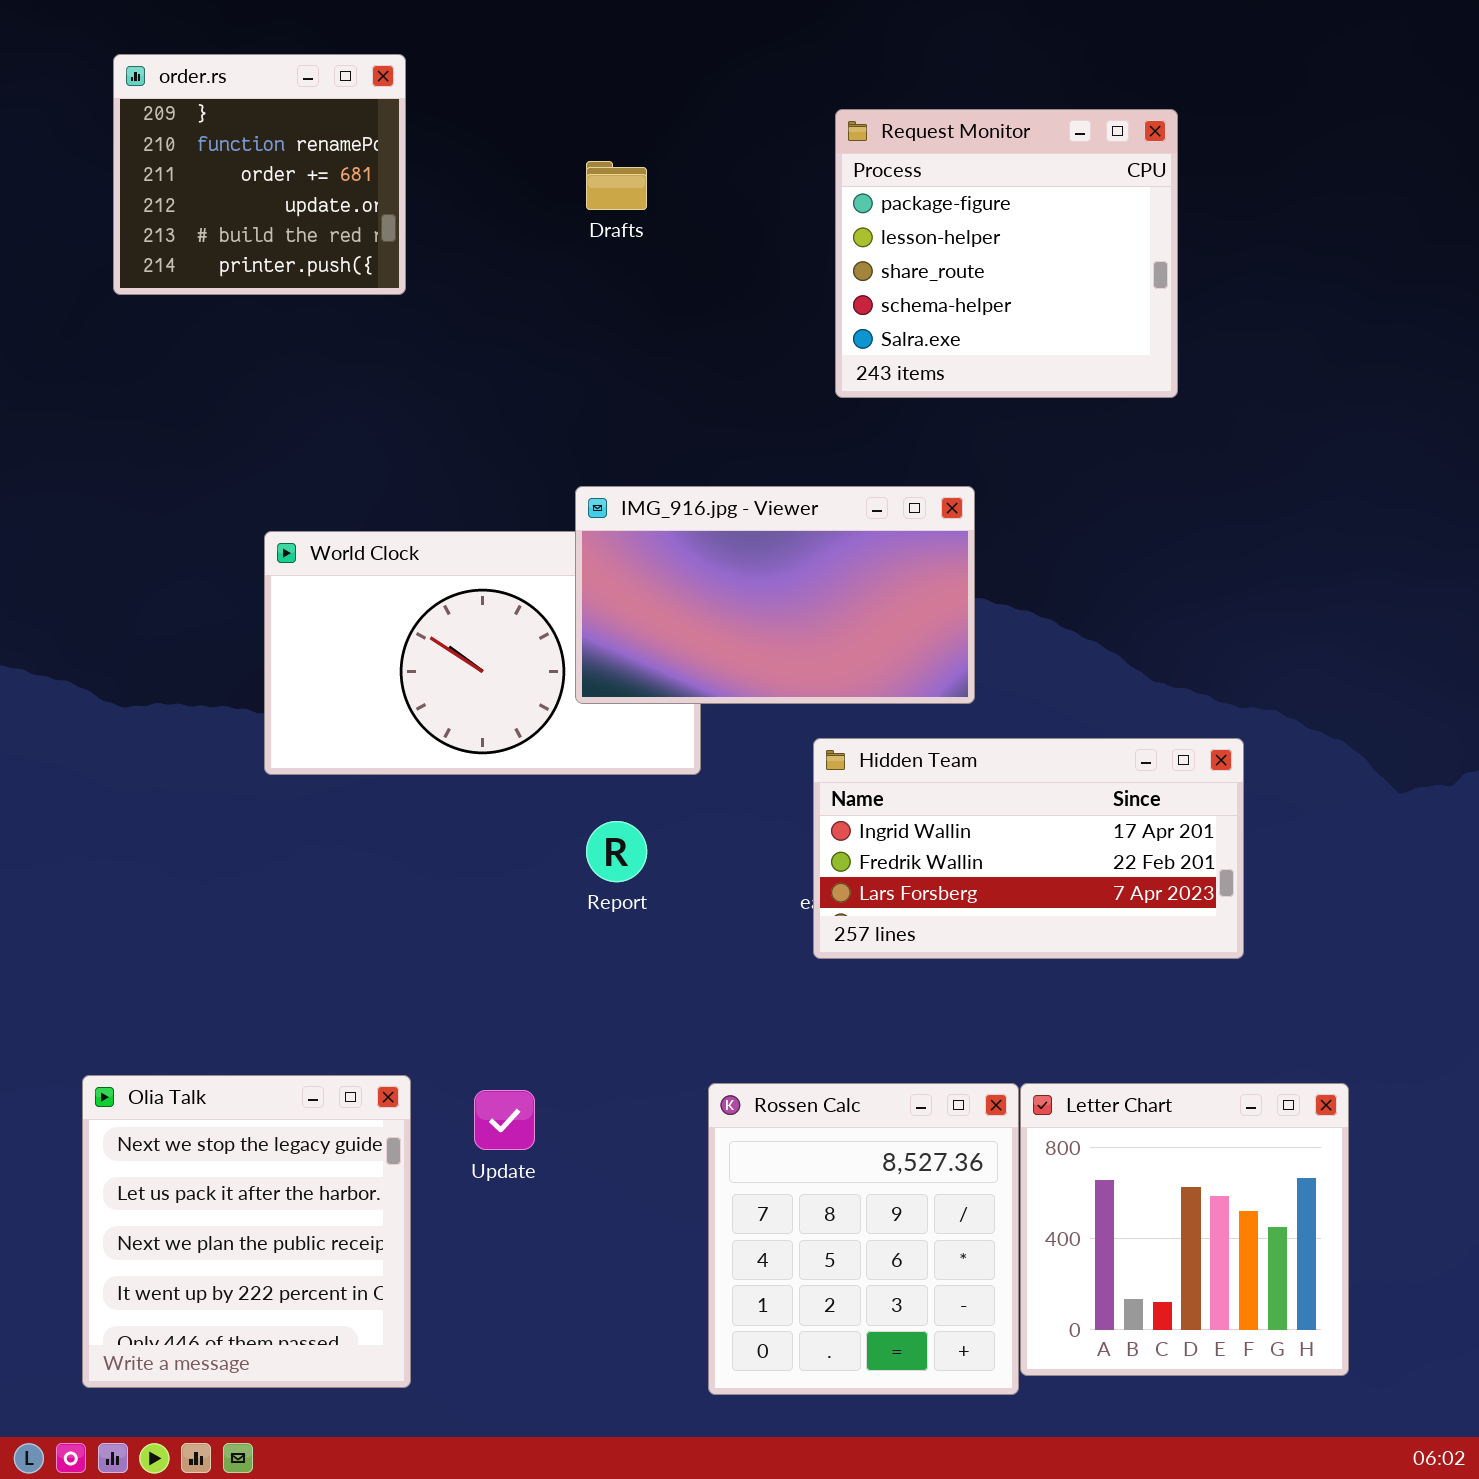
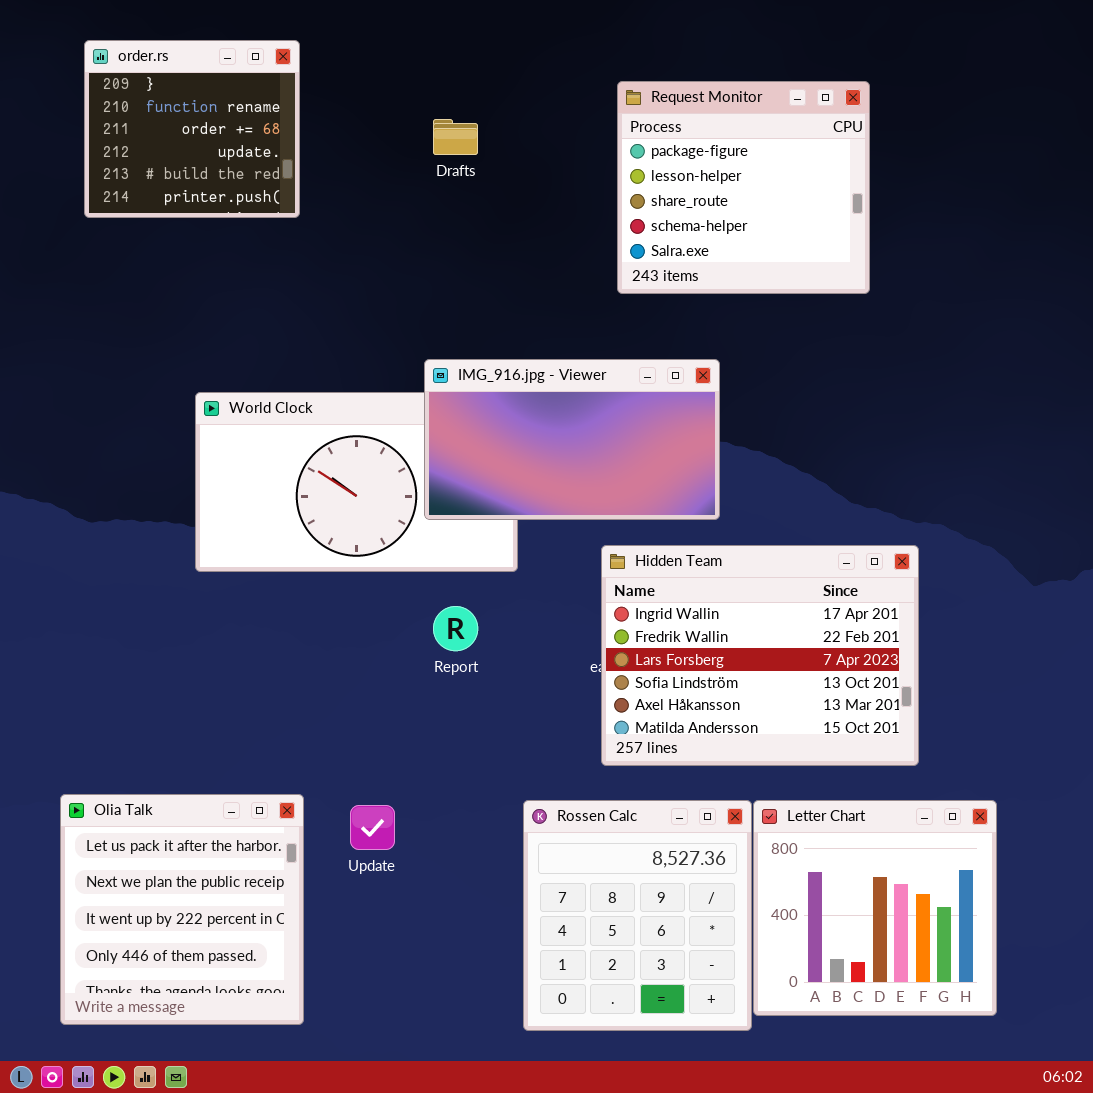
Hidden Team: [813,738,1244,959] -> [601,545,919,766], resized
Olia Talk: [82,1075,411,1388] -> [60,794,304,1025], scrolled down 1 row

